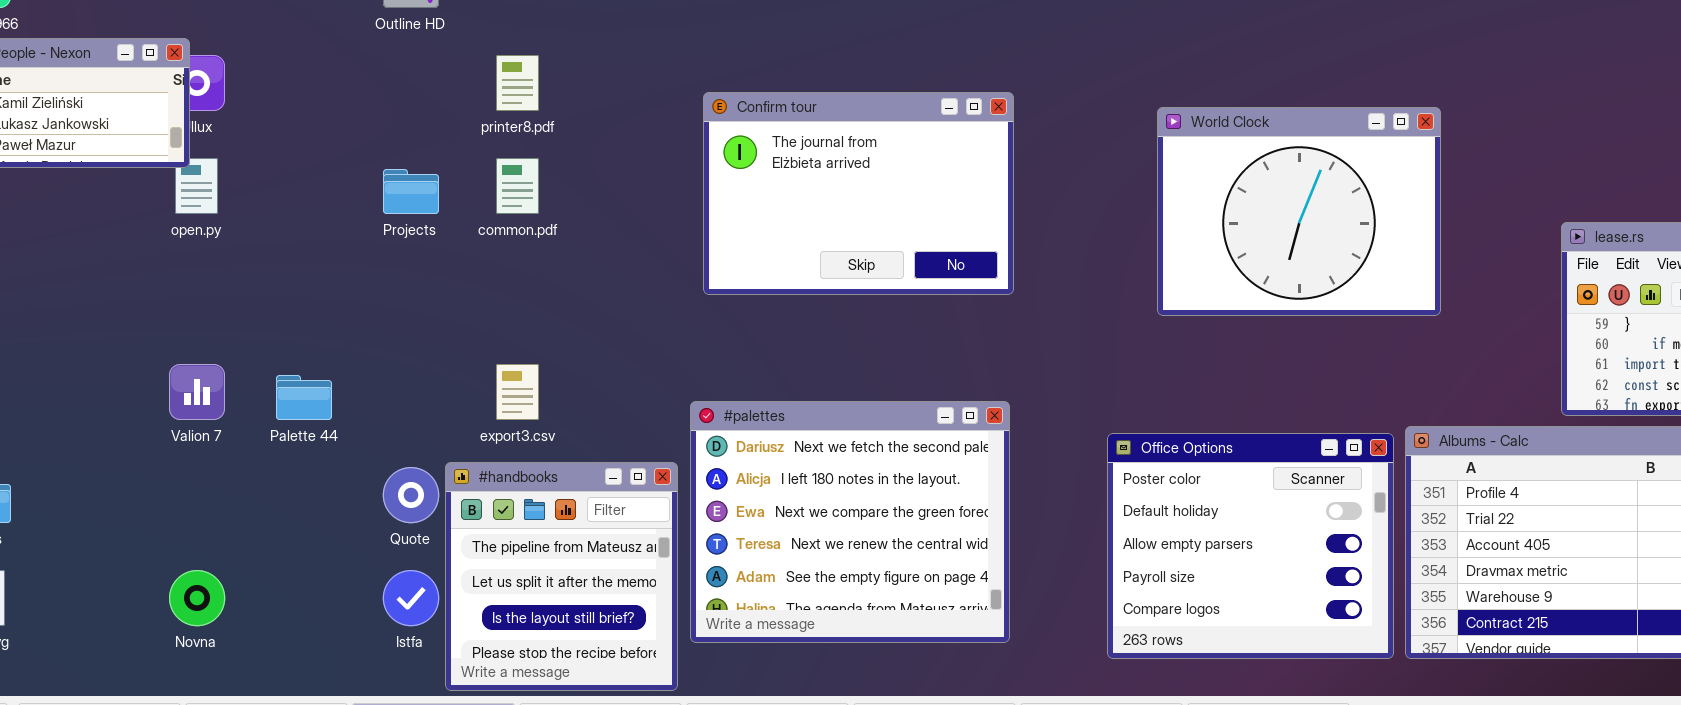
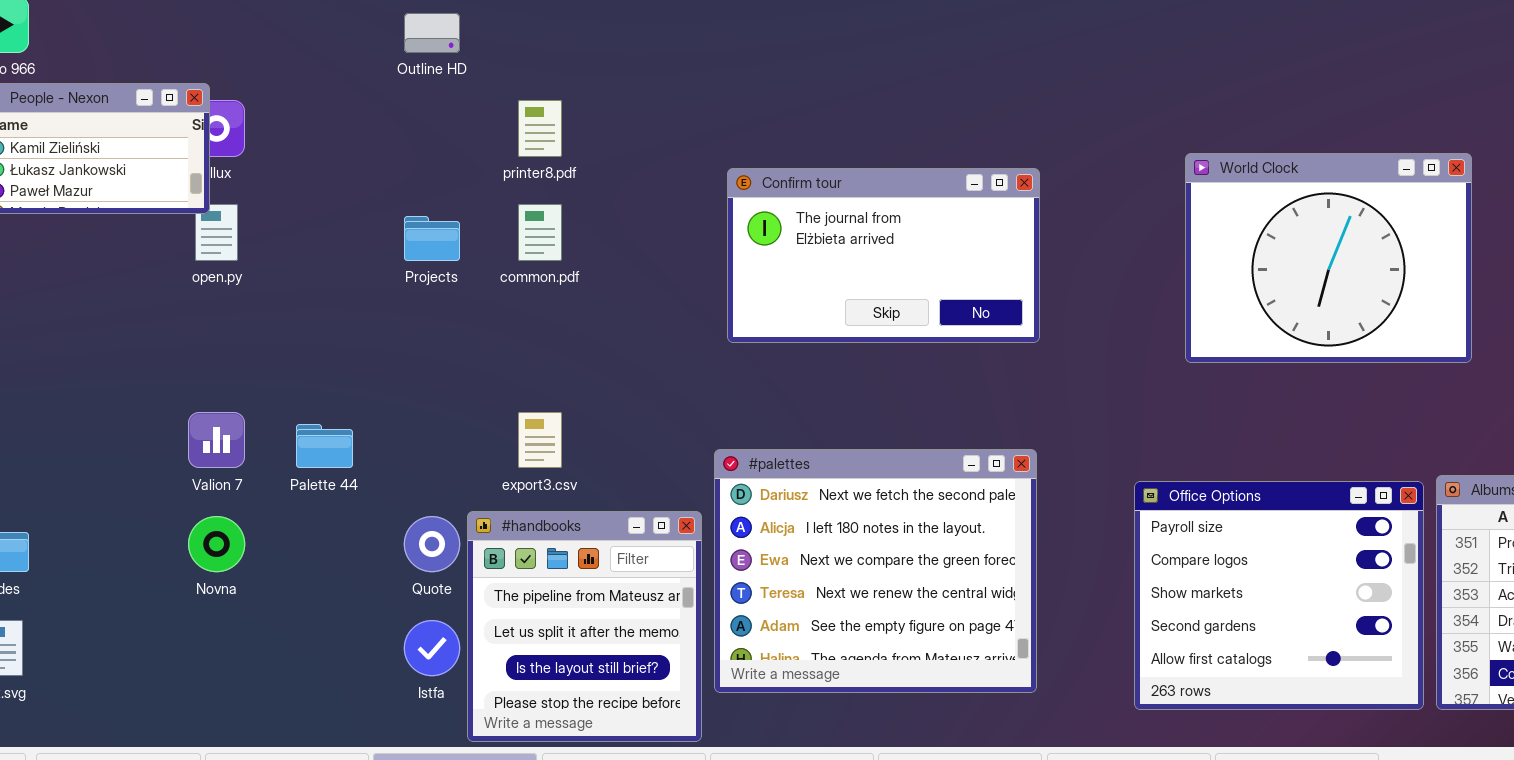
Confirm tour: [703,92,1014,295] -> [727,168,1040,343], resized
Office Options: [1107,433,1394,659] -> [1134,481,1424,710], scrolled down 3 rows
Novna: [169,570,225,626] -> [188,516,245,572], moved

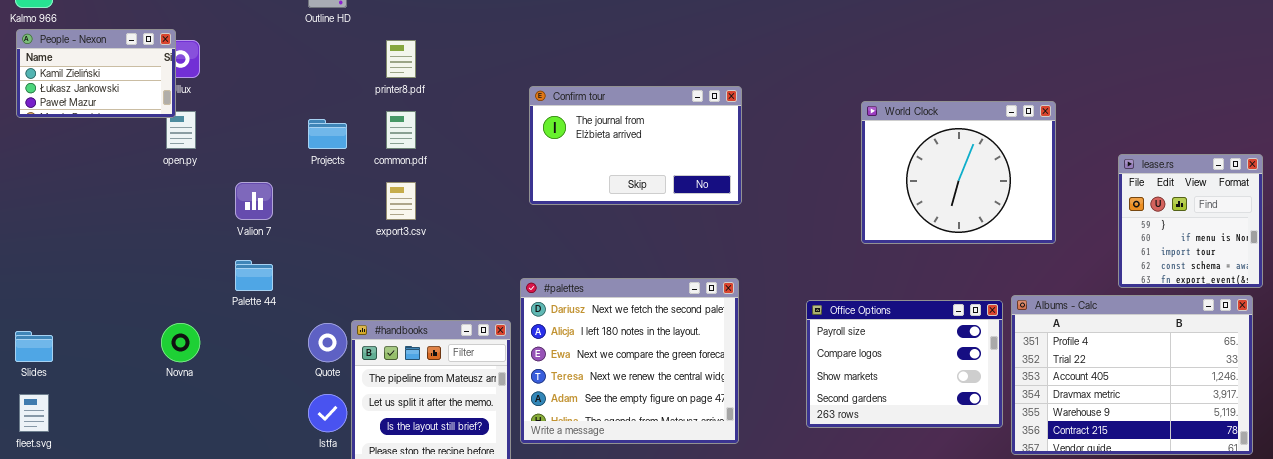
World Clock: [1185,153,1472,363] -> [861,101,1056,244], moved
Valion 7: [188,412,245,468] -> [235,182,273,220], moved
export3.csv: [518,412,562,468] -> [386,182,416,220], moved
Office Options: [1134,481,1424,710] -> [806,300,1003,428], resized

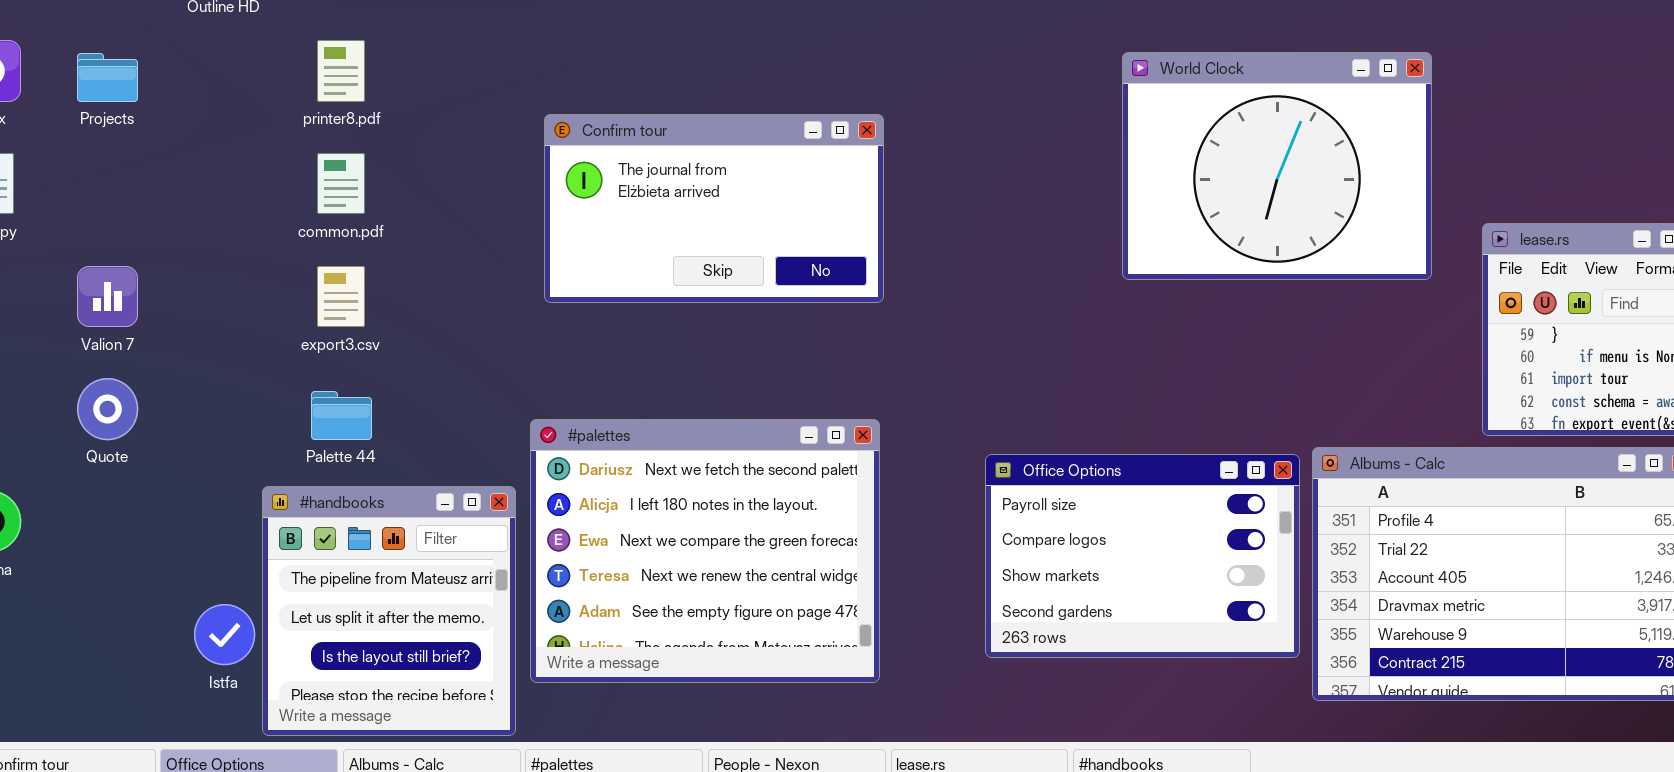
World Clock: [861,101,1056,244] -> [1122,52,1432,280], moved
Projects: [308,119,347,149] -> [77,53,138,102], moved
Palette 44: [235,260,273,291] -> [311,391,372,440], moved
Quote: [308,323,347,362] -> [77,378,138,440], moved

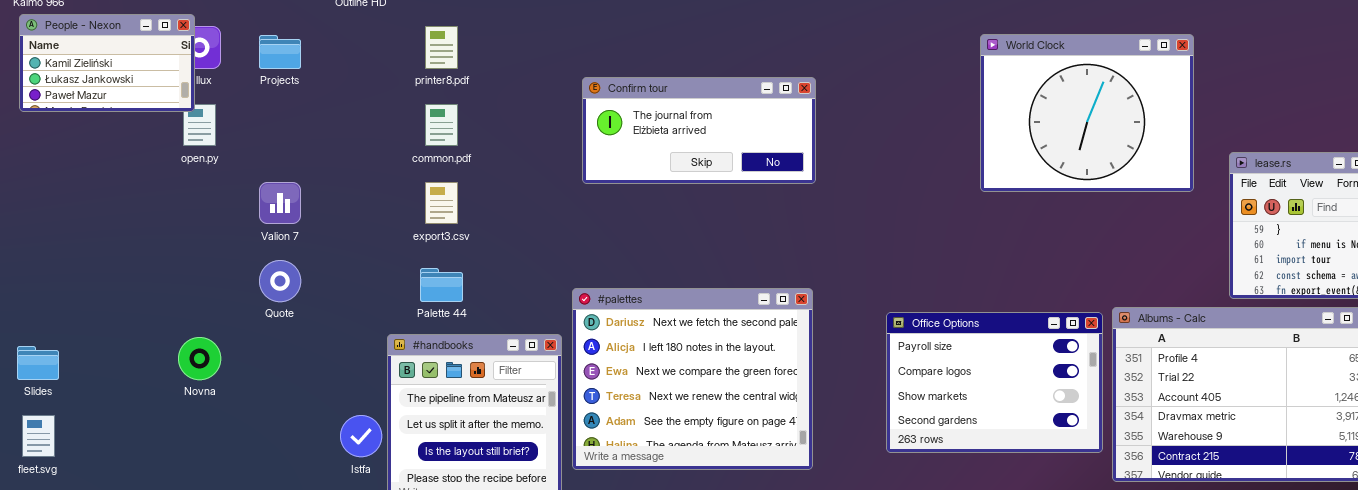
Confirm tour: [544,114,884,303] -> [582,77,816,184], resized

